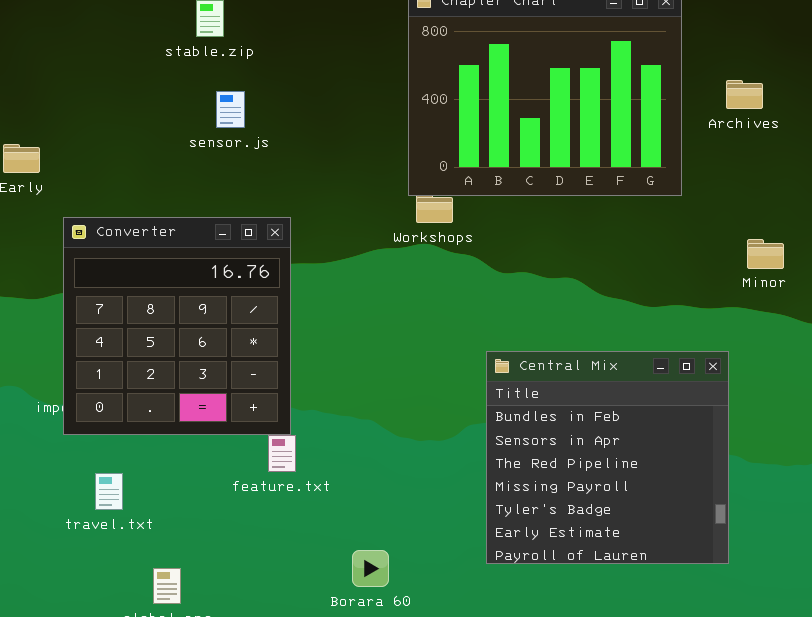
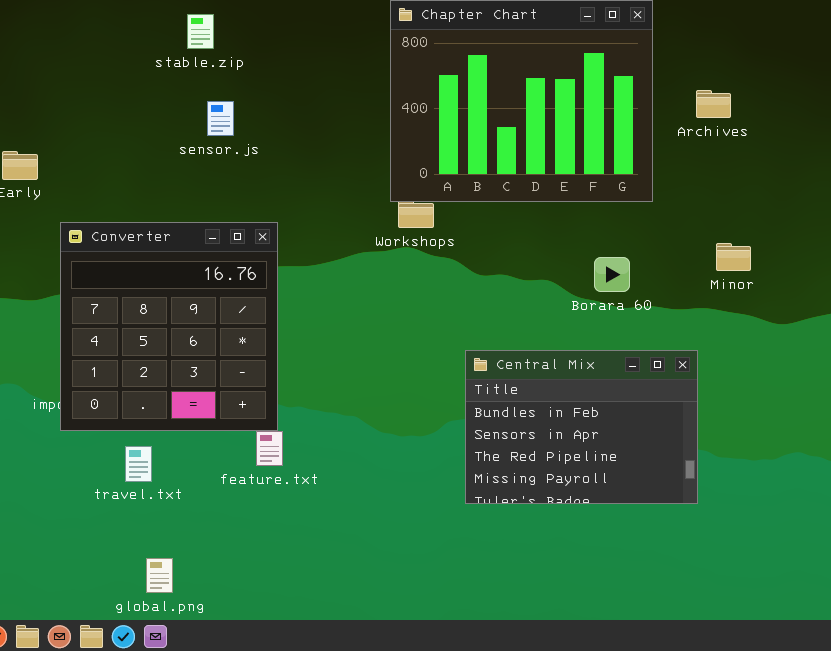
Central Mix: [486,351,729,564] -> [465,350,698,504], resized
travel.txt: [95,473,123,510] -> [125,446,152,482], moved
Borara 60: [352,550,389,587] -> [594,257,630,292], moved

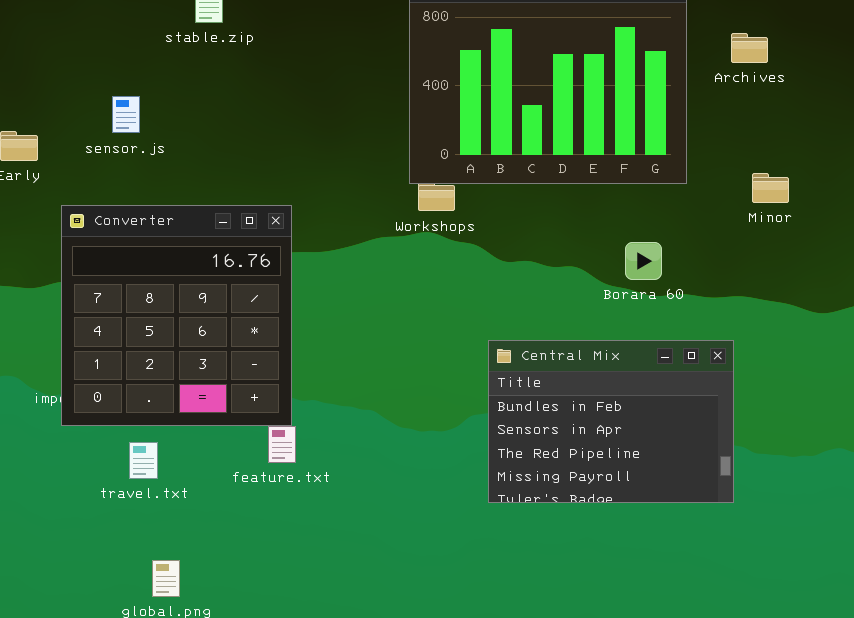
Archives: [696,90,731,118] -> [731,33,768,63], moved
sensor.js: [207,101,234,136] -> [112,96,140,133], moved
Minor: [716,243,751,271] -> [752,173,789,203], moved

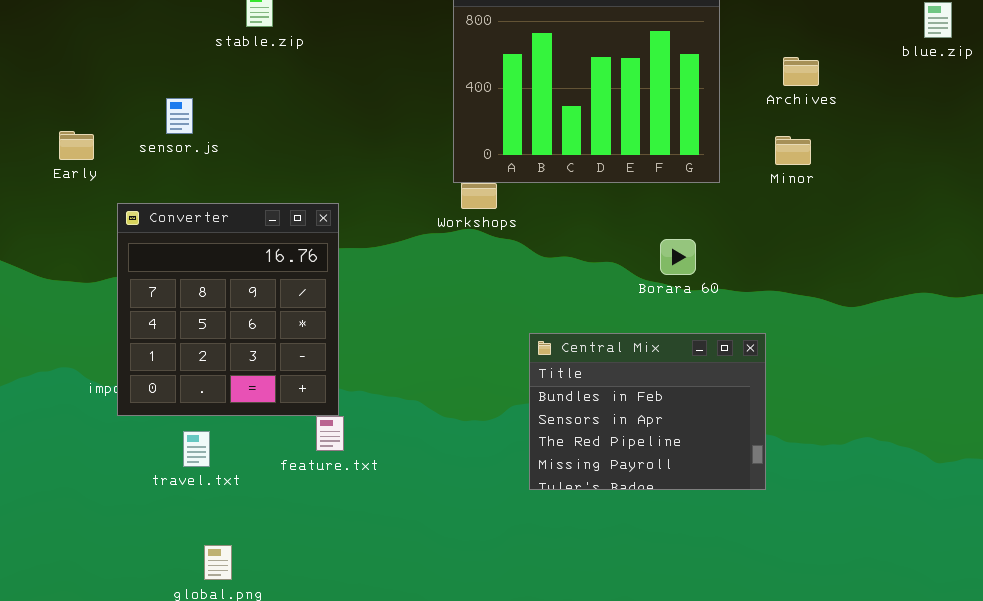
Archives: [731,33,768,63] -> [783,57,819,86], moved
Minor: [752,173,789,203] -> [775,136,811,165], moved

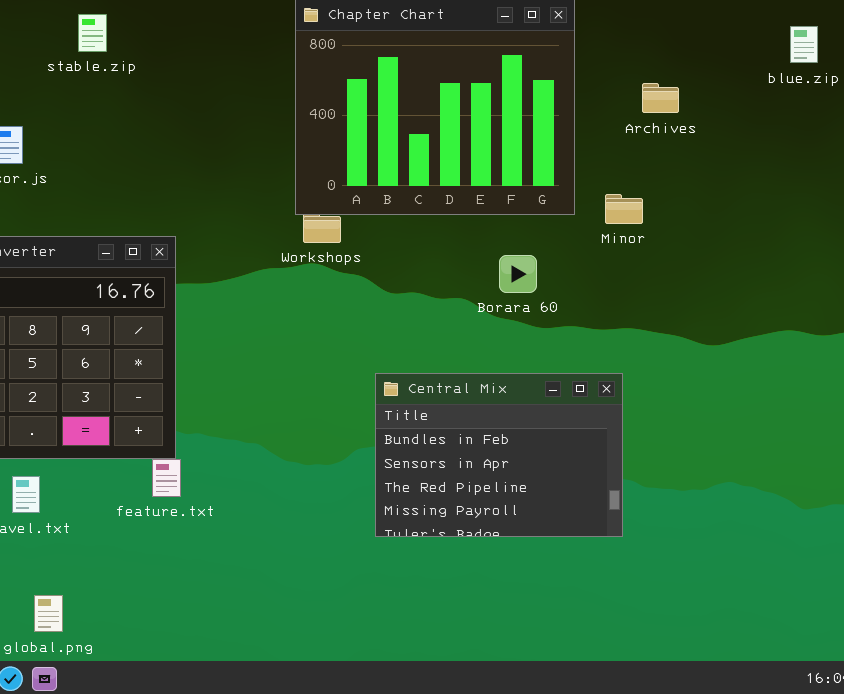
Minor: [775,136,811,165] -> [605,194,643,224], moved
Borara 60: [660,239,696,275] -> [499,255,537,293], moved

